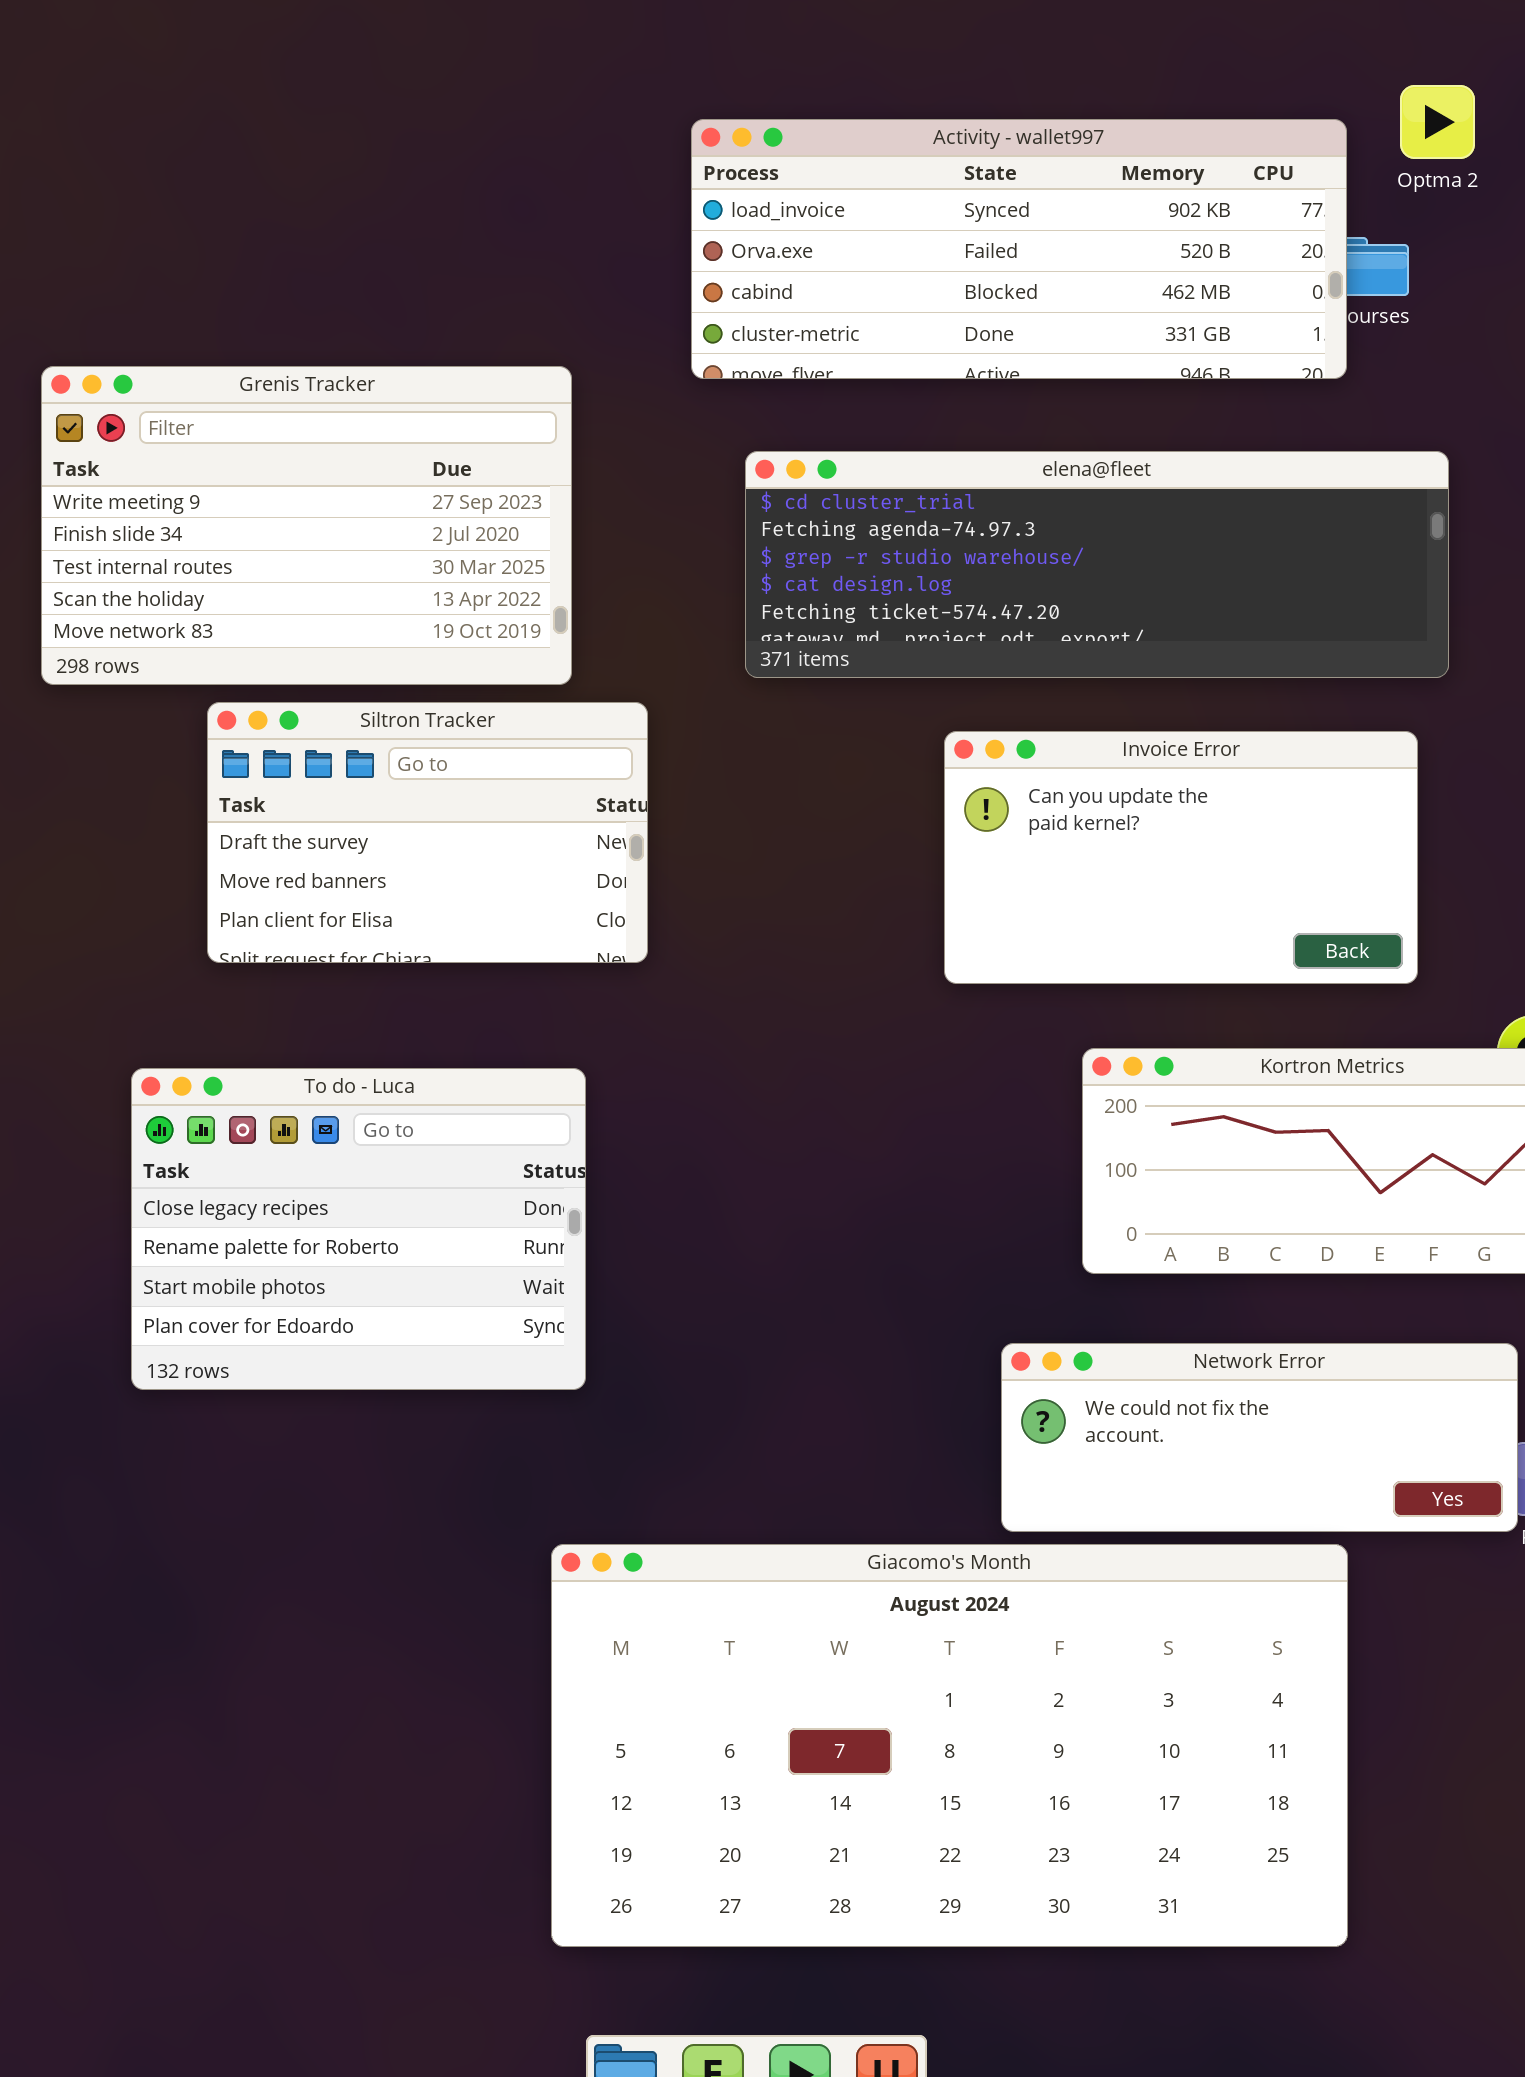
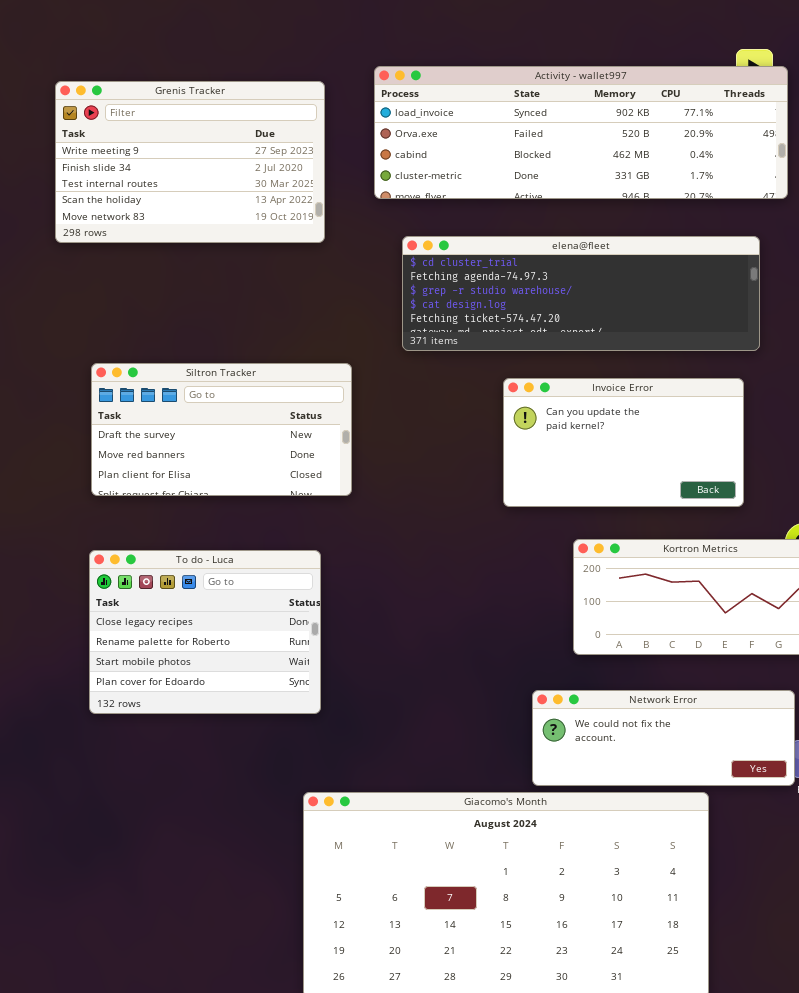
Activity - wallet997: [691,119,1347,379] -> [374,66,788,199], resized
Grenis Tracker: [41,366,572,685] -> [55,81,325,243], moved
Siltron Tracker: [207,702,648,963] -> [91,363,352,496], resized

